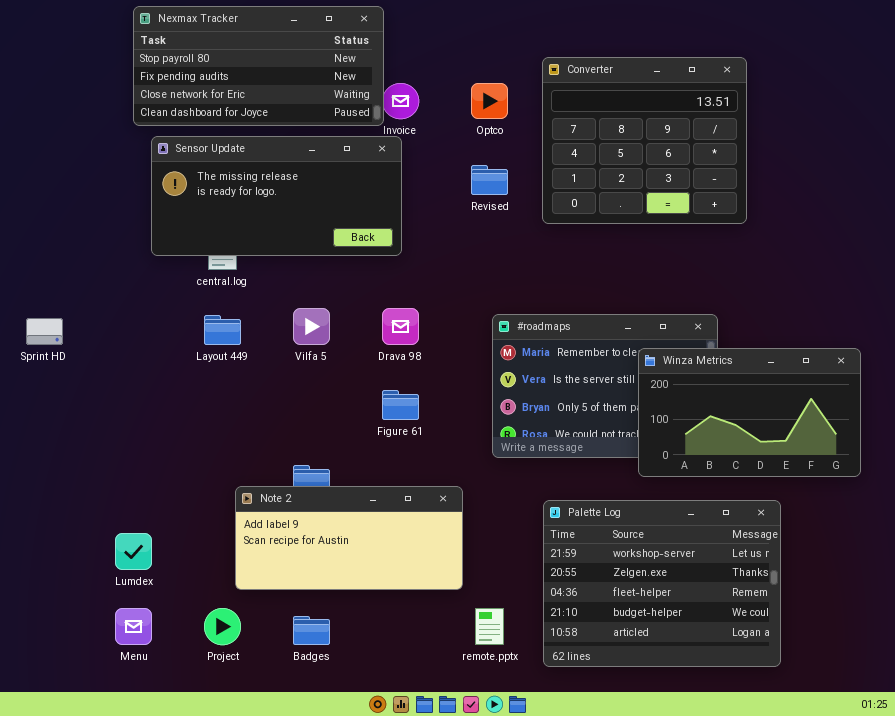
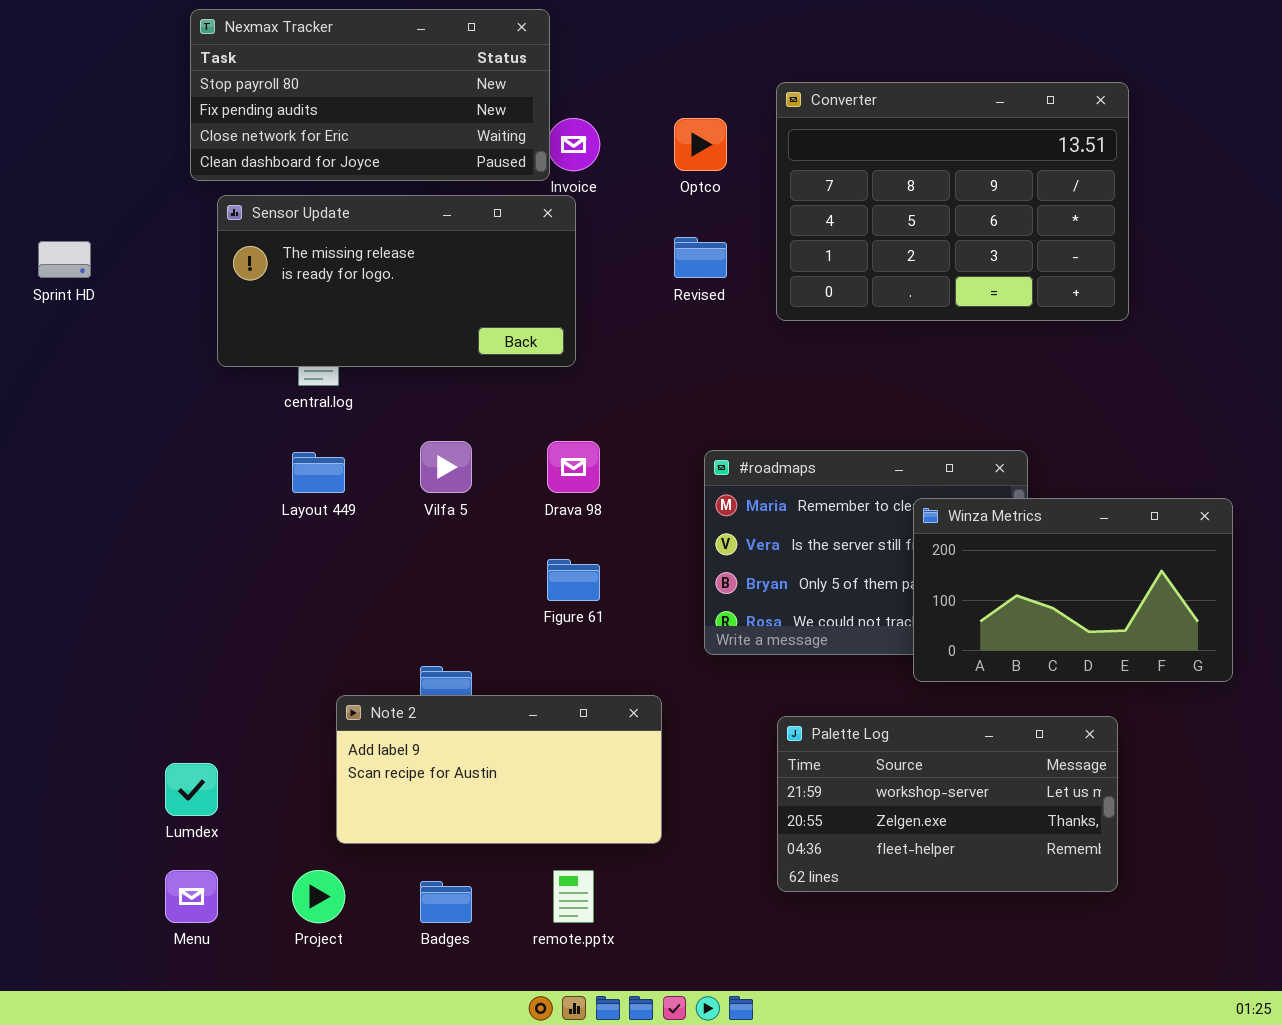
Converter: [542,57,747,224] -> [776,82,1129,321], resized
Sprint HD: [26,318,63,345] -> [38,241,91,278], moved
Palette Log: [543,500,781,667] -> [777,716,1118,892], resized
remote.pptx: [475,608,504,645] -> [553,870,594,923], moved

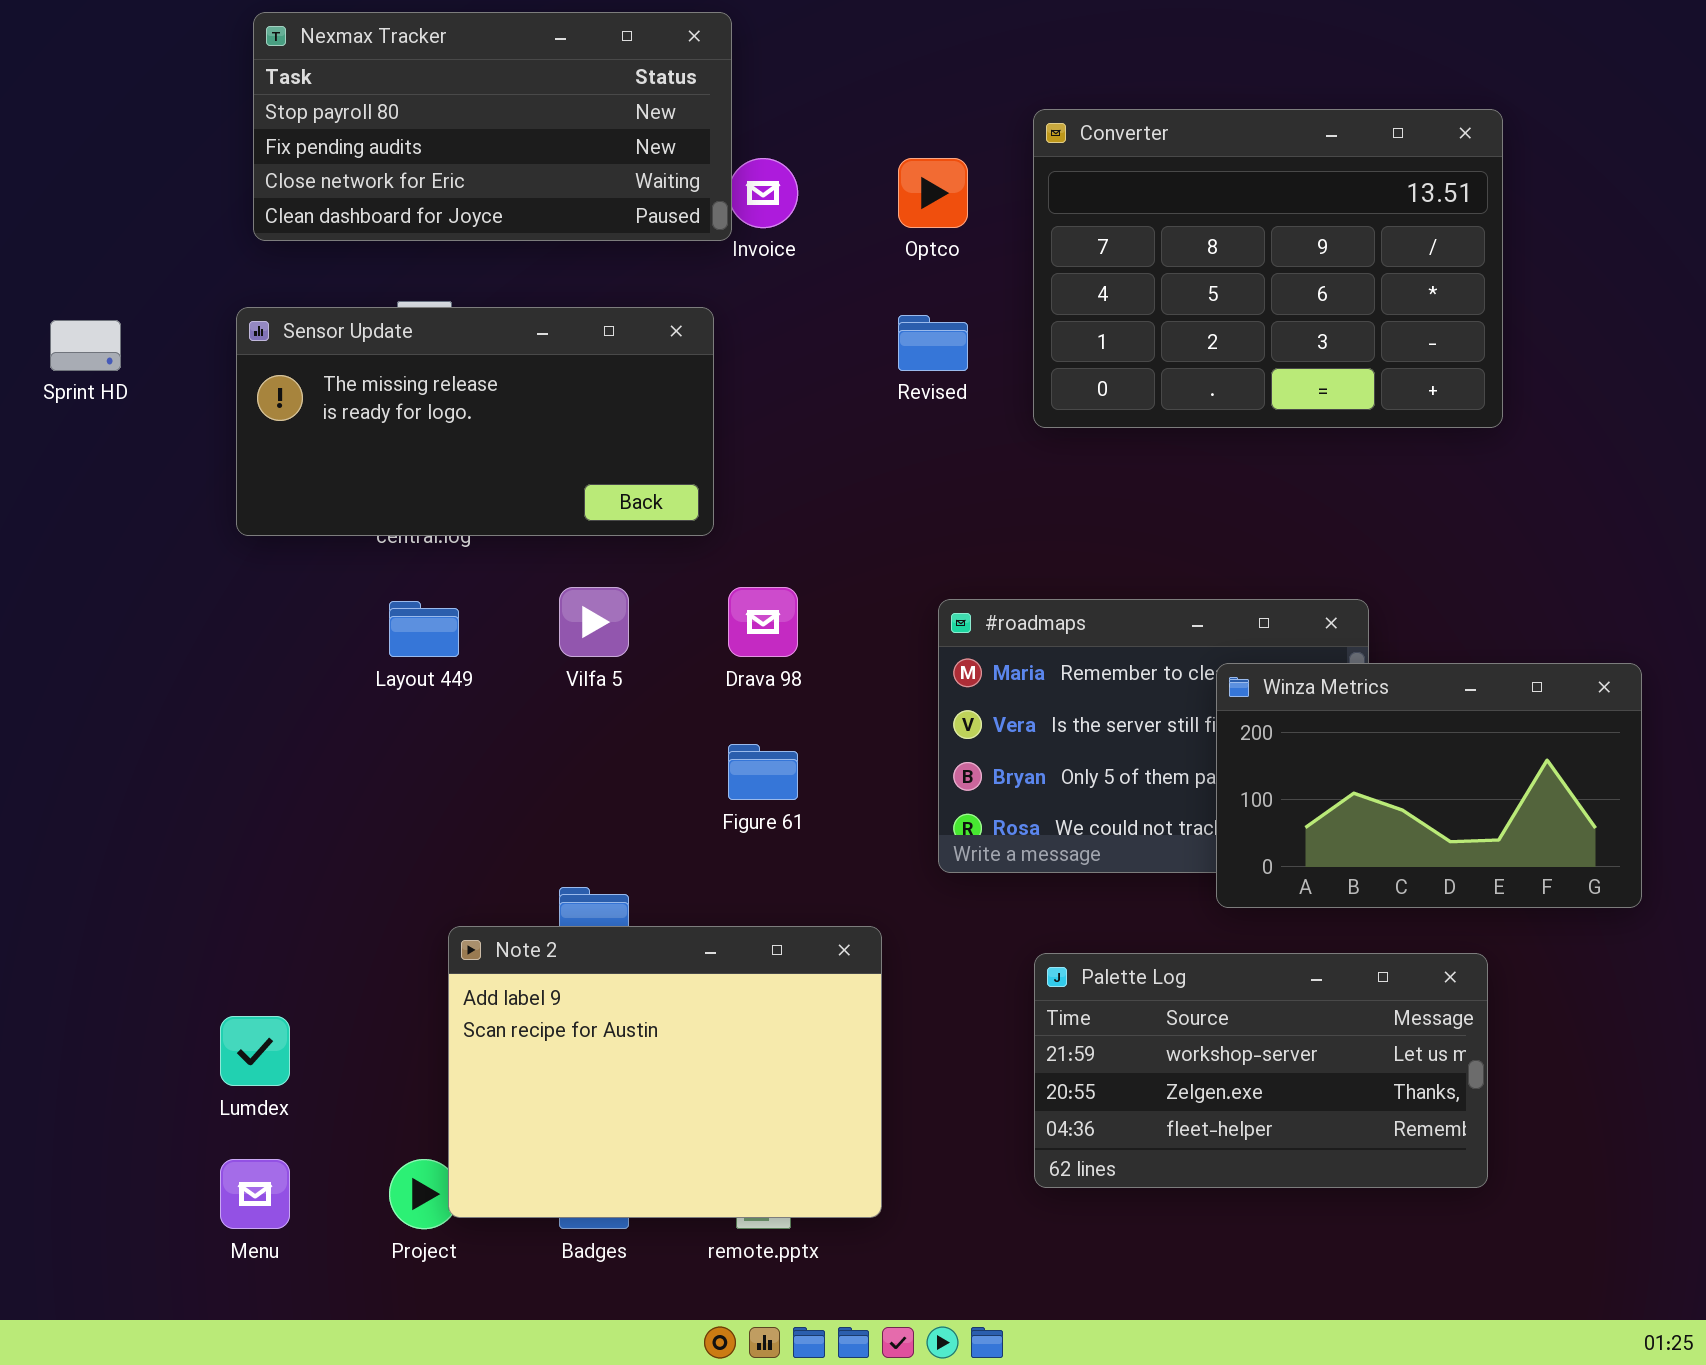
Sensor Update: [217,195,576,367] -> [236,307,714,536], moved
Note 2: [336,695,662,844] -> [448,926,882,1218], resized

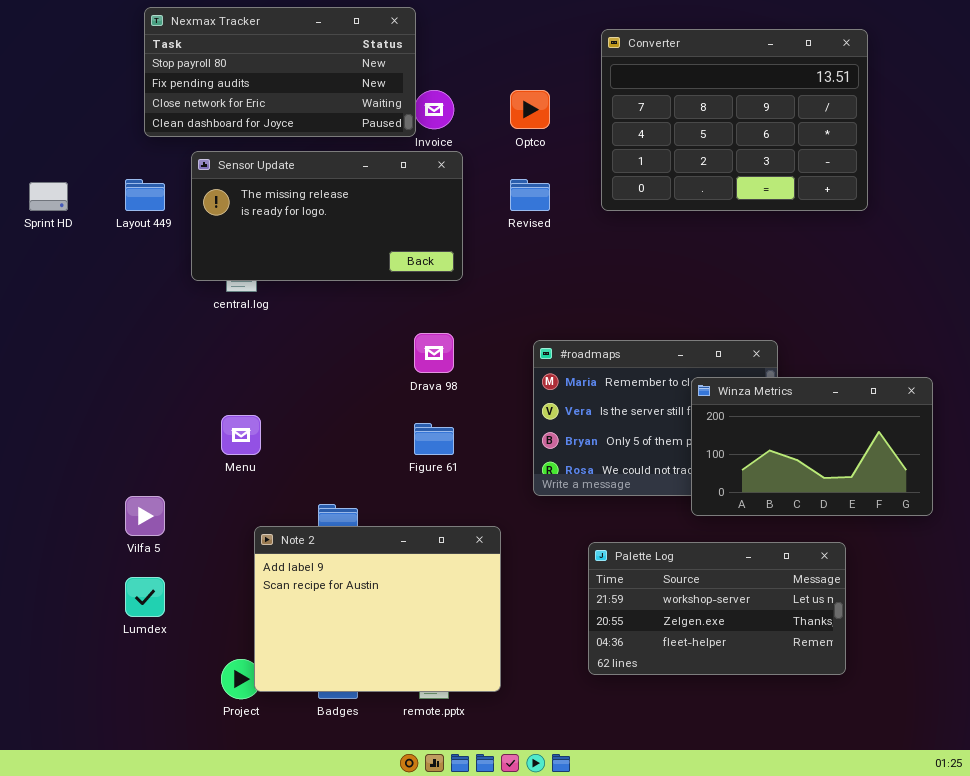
Converter: [1033,109,1503,428] -> [601,29,868,211], moved
Sensor Update: [236,307,714,536] -> [191,151,463,281], moved
Vilfa 5: [559,587,629,657] -> [125,496,165,536], moved
Layout 449: [389,601,459,657] -> [125,179,165,211], moved
Menu: [220,1159,290,1229] -> [221,415,261,455], moved

